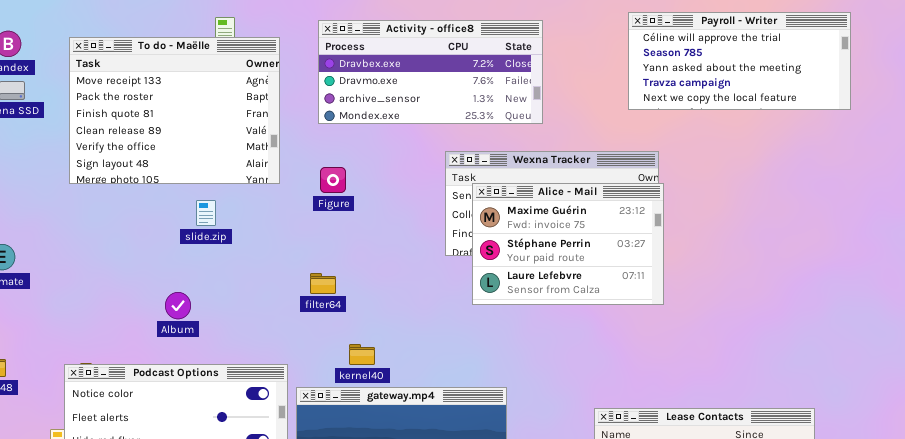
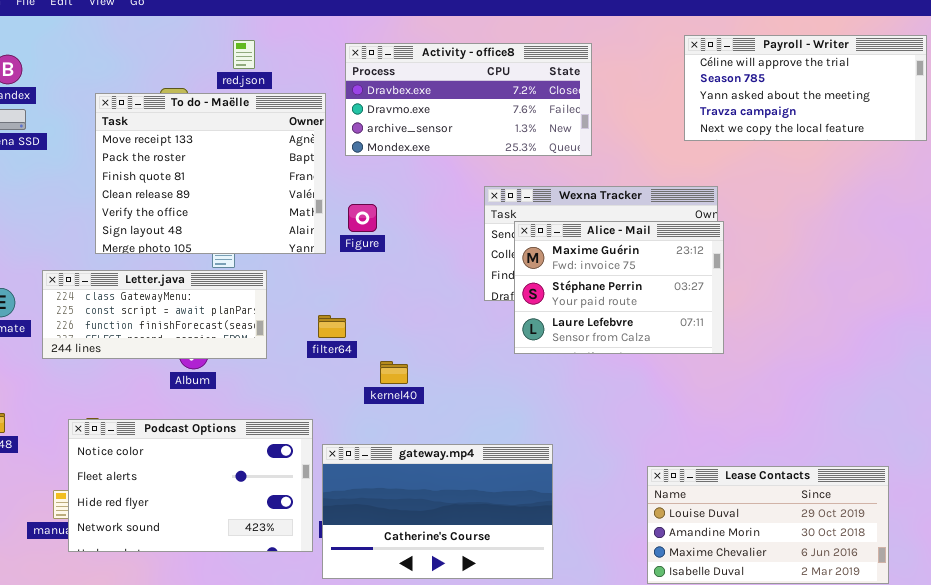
To do - Maëlle: [69,37,280,184] -> [95,93,326,254], moved
Letter.java: none -> [42,270,267,359], opened
filter64: [310,273,336,294] -> [318,315,346,338], moved
kernel40: [349,344,375,365] -> [380,361,408,384], moved

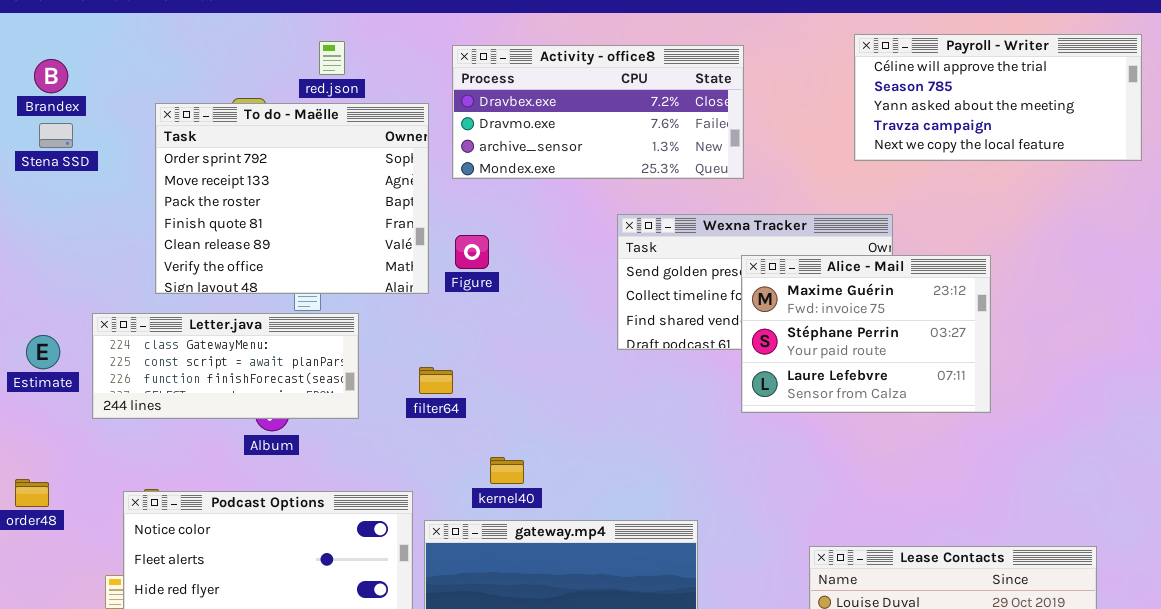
To do - Maëlle: [95,93,326,254] -> [155,103,429,294], scrolled up 1 row
Alice - Mail: [514,221,724,354] -> [741,255,991,413], moved
kernel40: [380,361,408,384] -> [490,457,524,484], moved

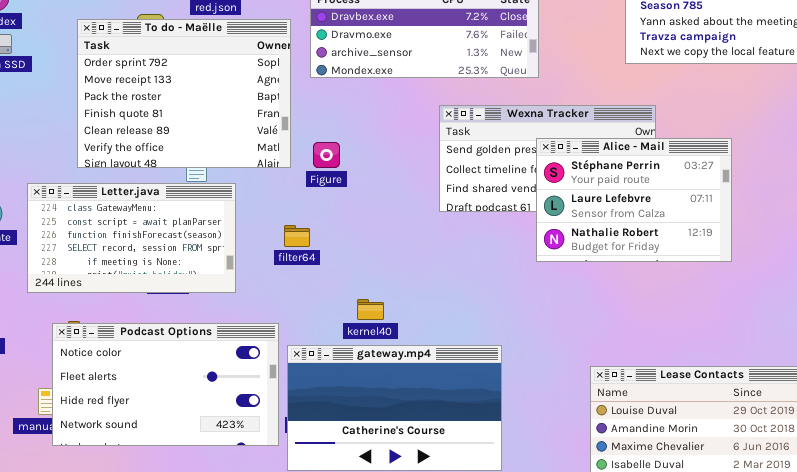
Figure: [455,235,489,269] -> [313,142,340,168], moved
Alice - Mail: [741,255,991,413] -> [536,138,732,262], scrolled down 1 row
Letter.java: [92,313,359,419] -> [27,183,236,293], resized
kernel40: [490,457,524,484] -> [357,299,384,320], moved

